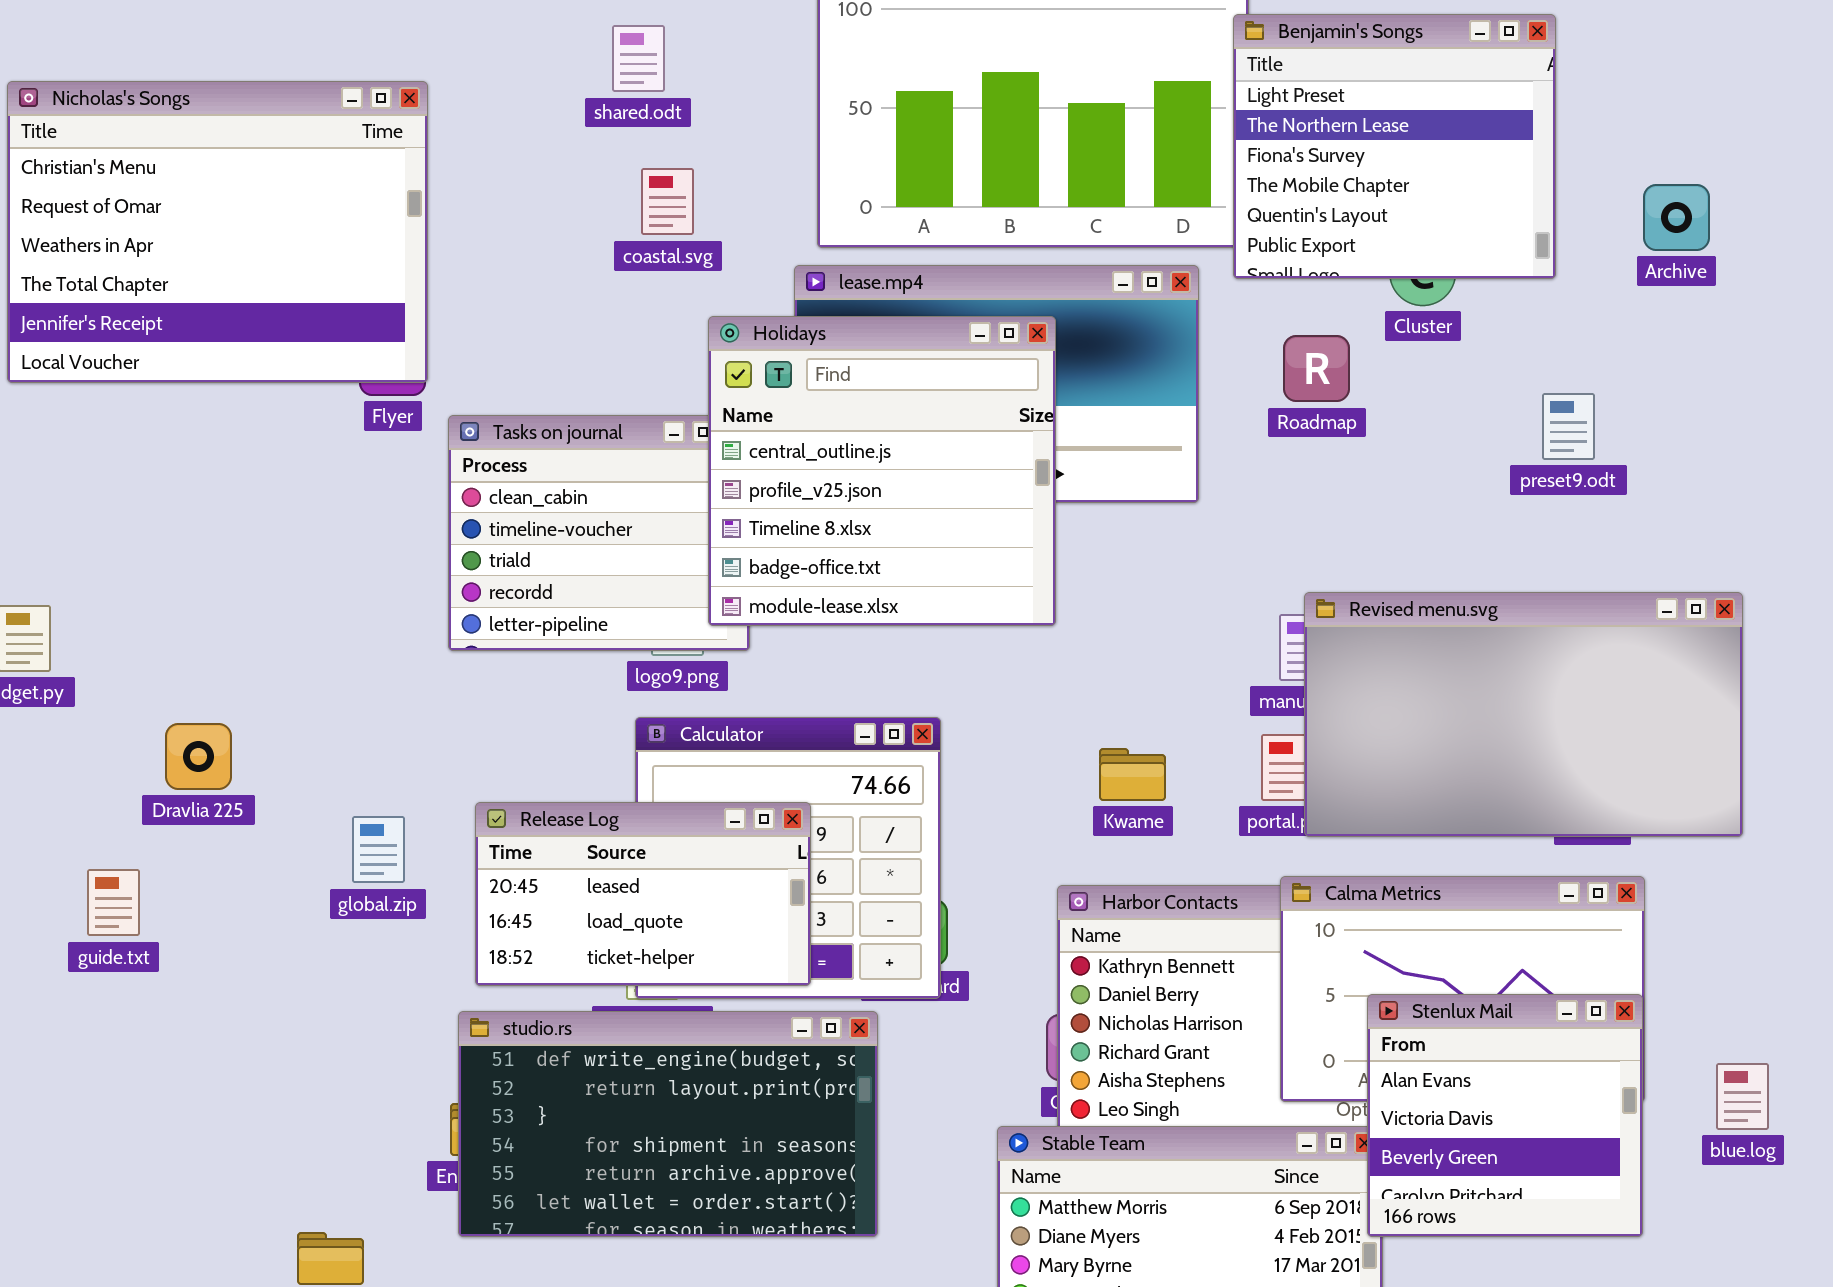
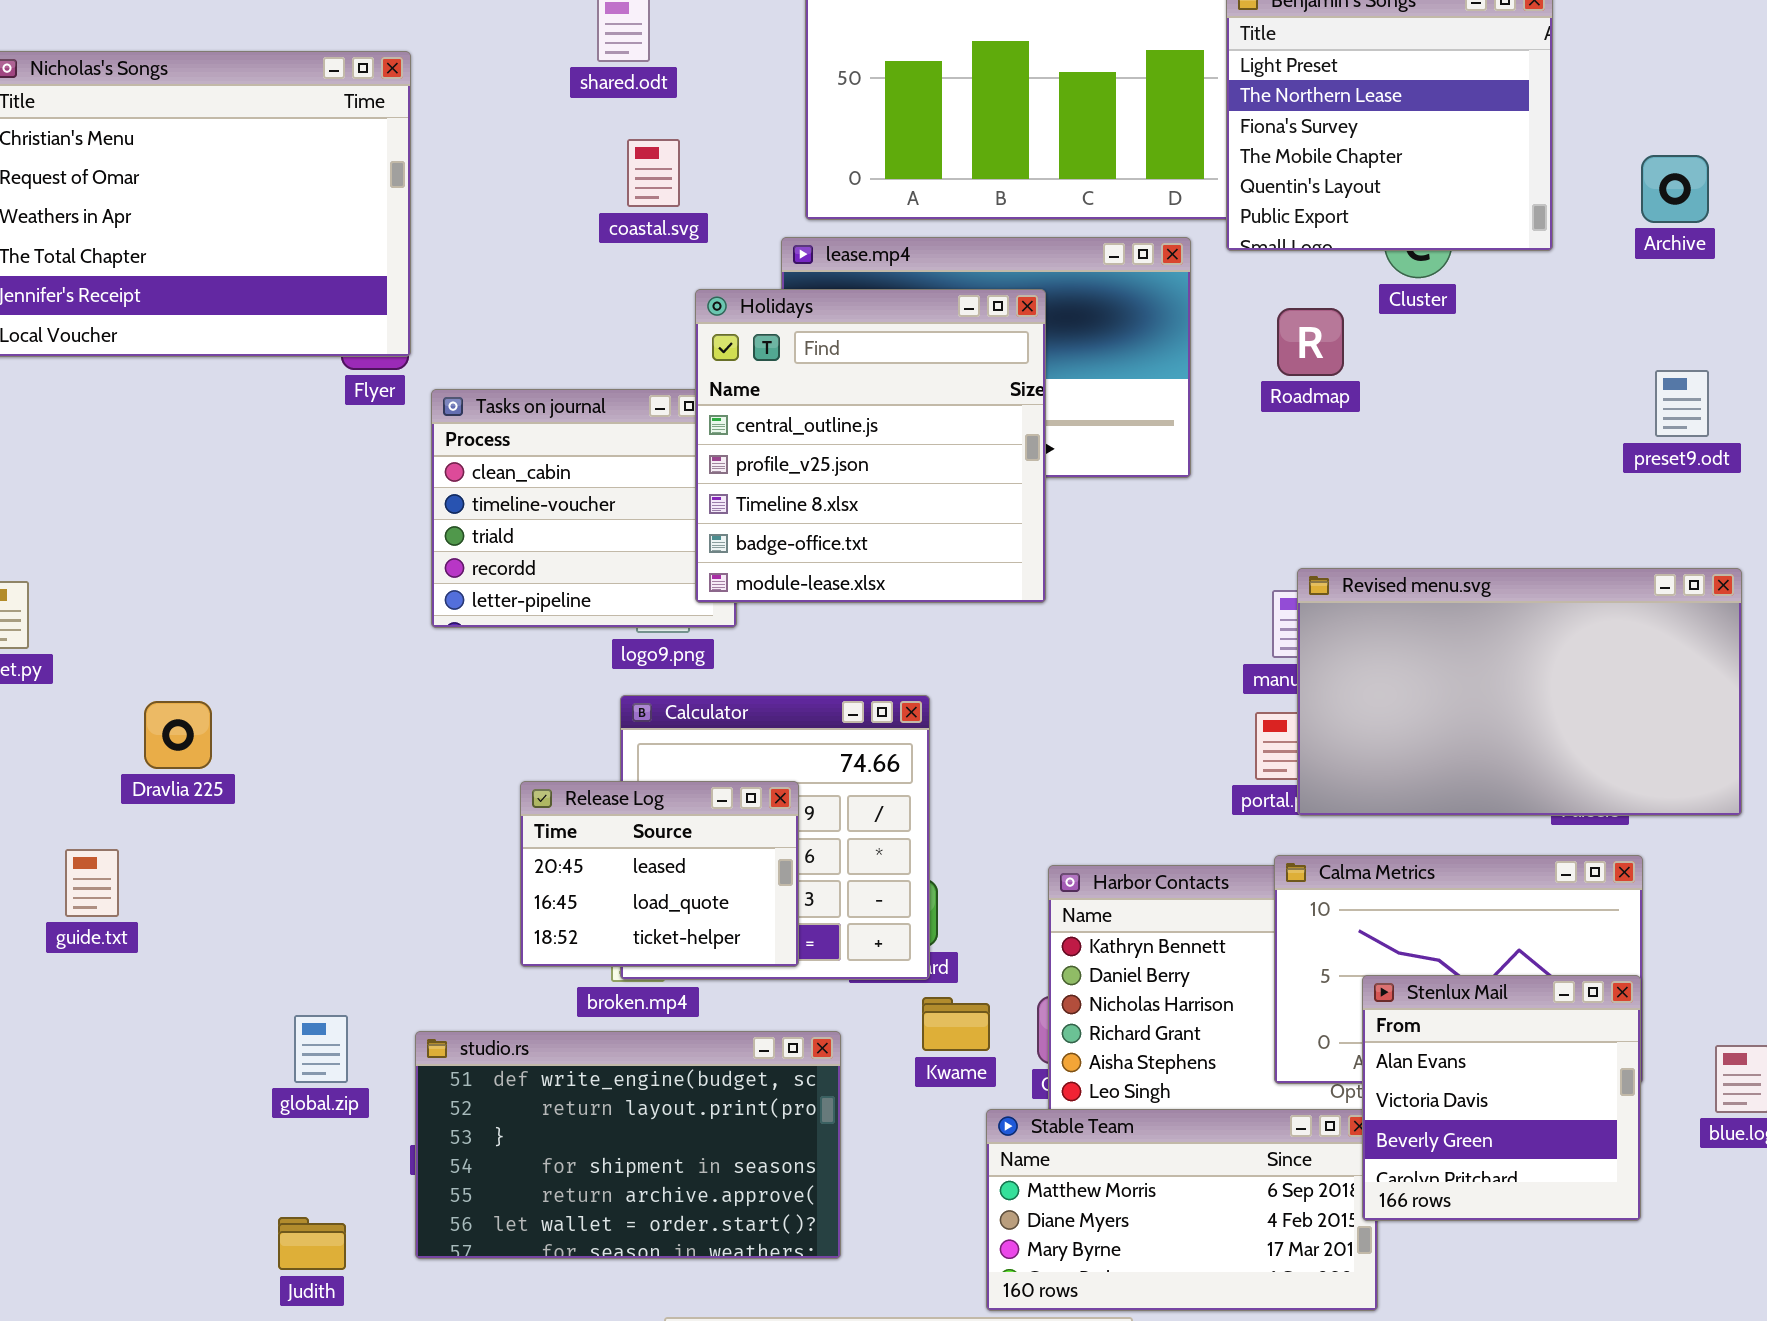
preset9.odt: [1542,393,1595,460] -> [1655,370,1709,437], moved
Kwame: [1099,748,1166,801] -> [922,997,990,1051], moved
Release Log: [475,802,811,986] -> [520,781,799,967], resized
global.zip: [352,816,405,883] -> [294,1015,348,1083], moved
studio.rs: [458,1011,878,1237] -> [415,1031,841,1259], moved

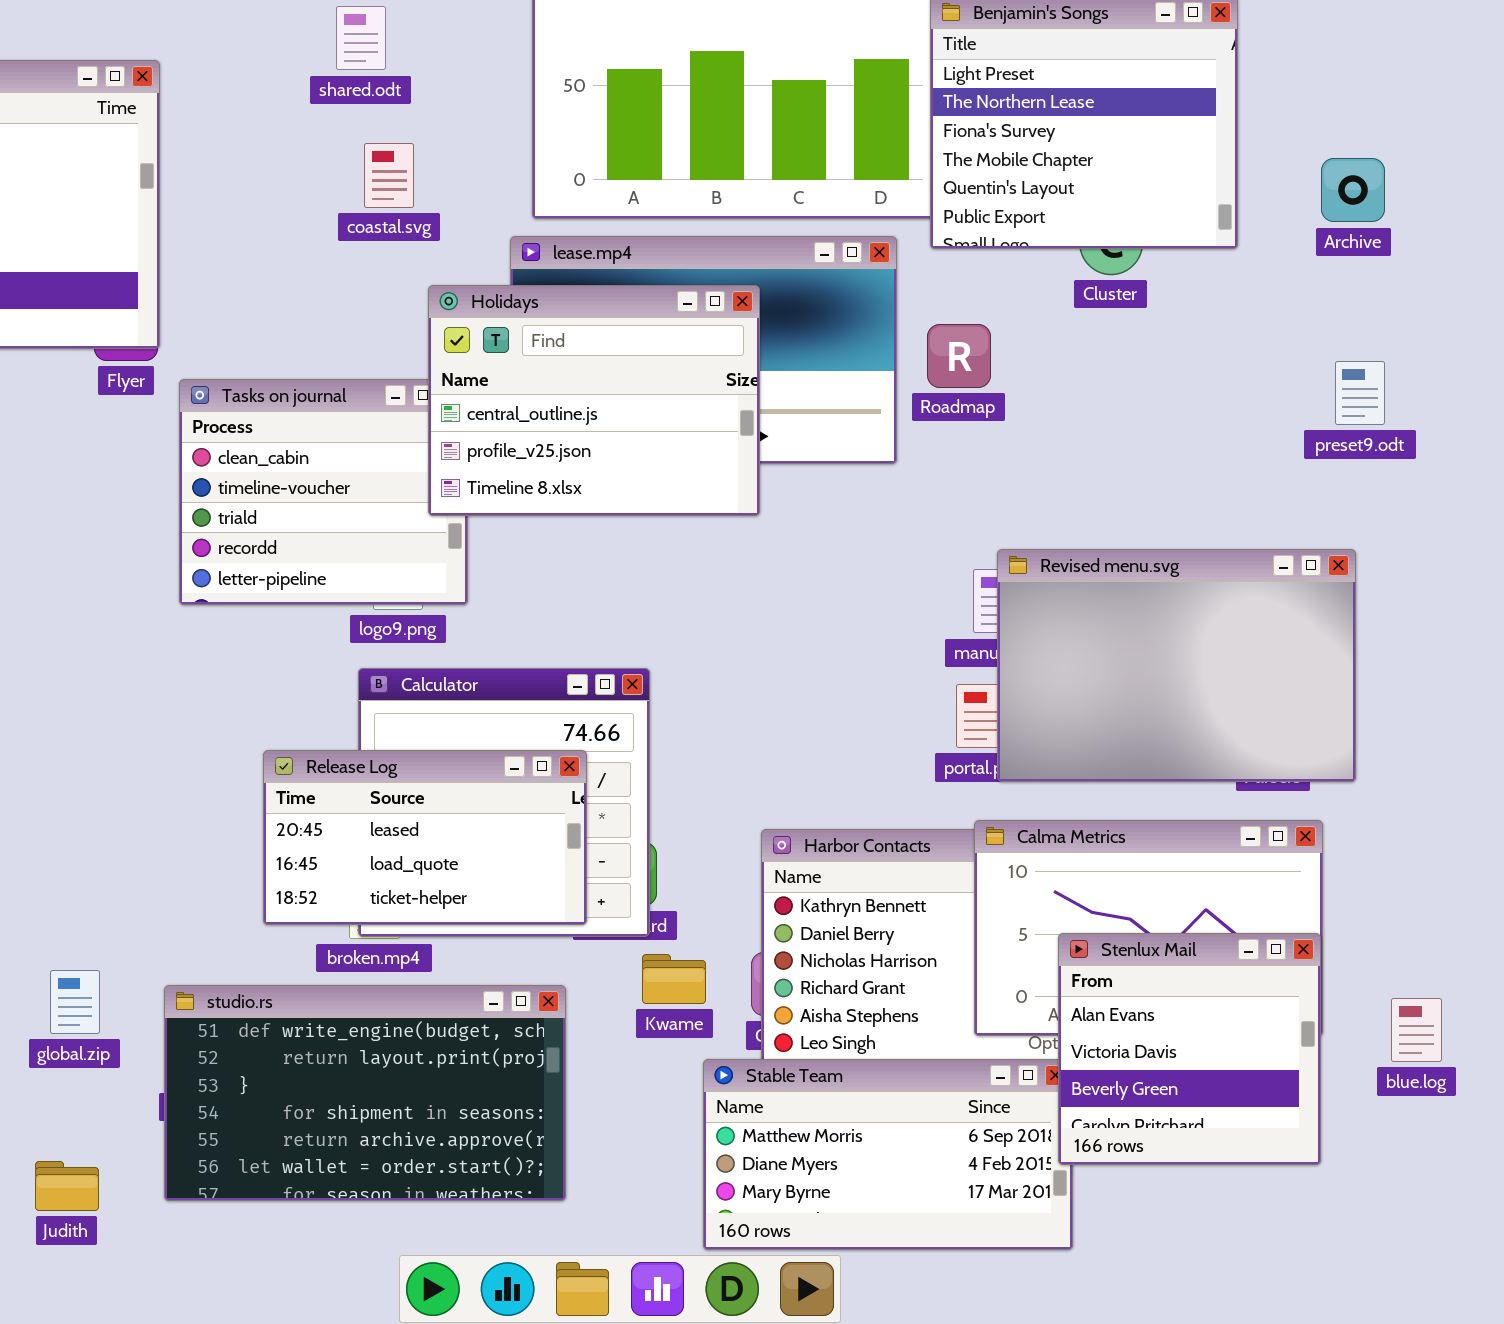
Holidays: [695,289,1046,603] -> [428,285,760,516], resized
Roadmap: [1277,308,1344,376] -> [927,324,991,388], moved
Revised menu.svg: [1297,568,1742,816] -> [997,549,1356,782], resized
Release Log: [520,781,799,967] -> [263,750,587,925], resized

